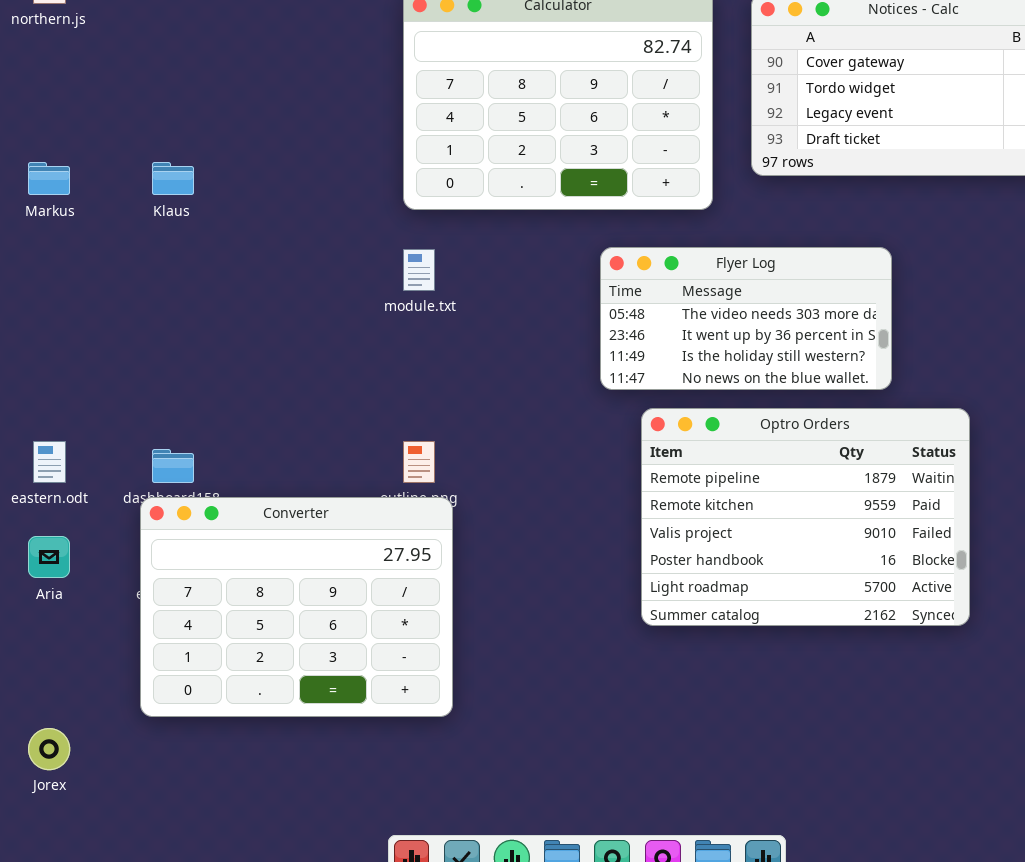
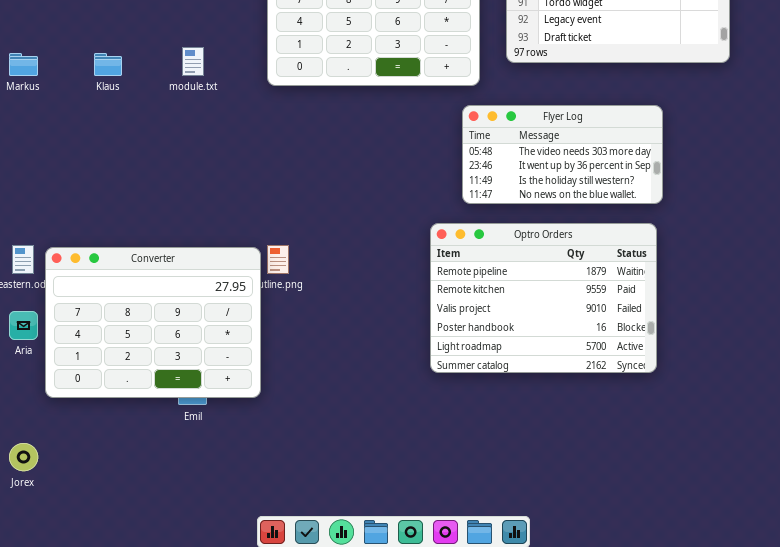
Flyer Log: [600,247,892,390] -> [462,105,663,204], moved
module.txt: [403,249,435,291] -> [182,47,204,76], moved
Converter: [140,497,453,717] -> [45,247,261,398], moved

